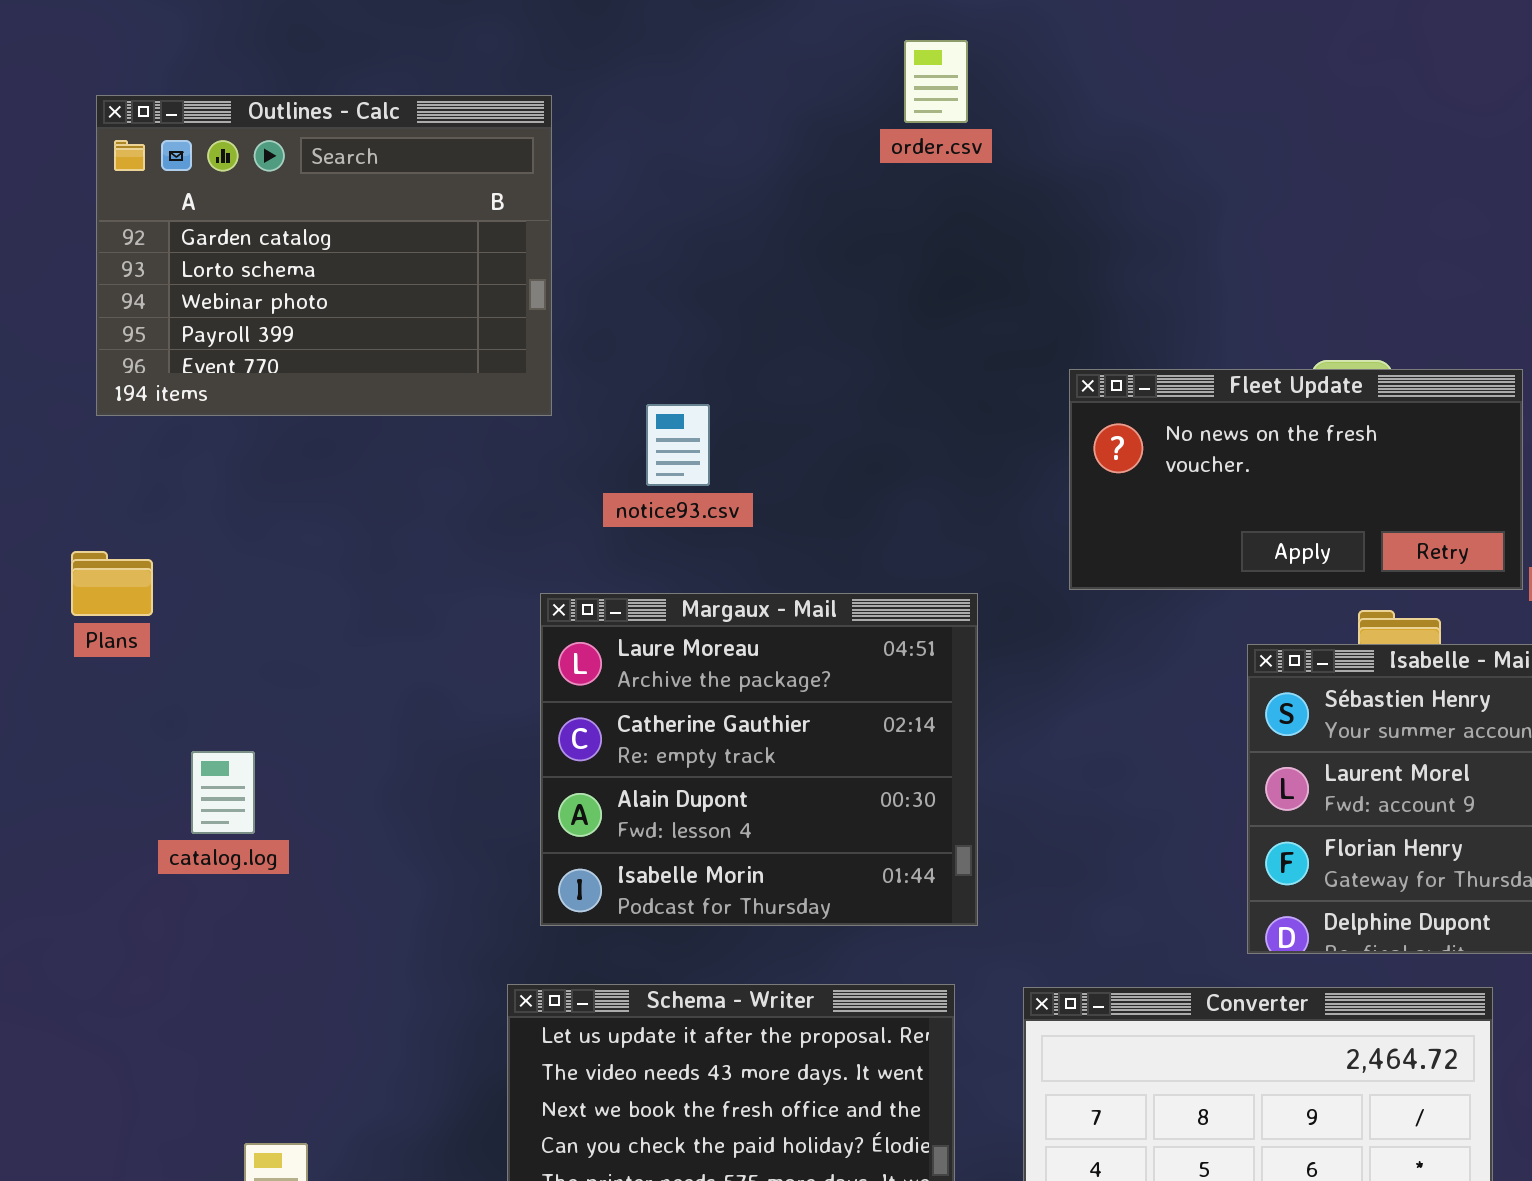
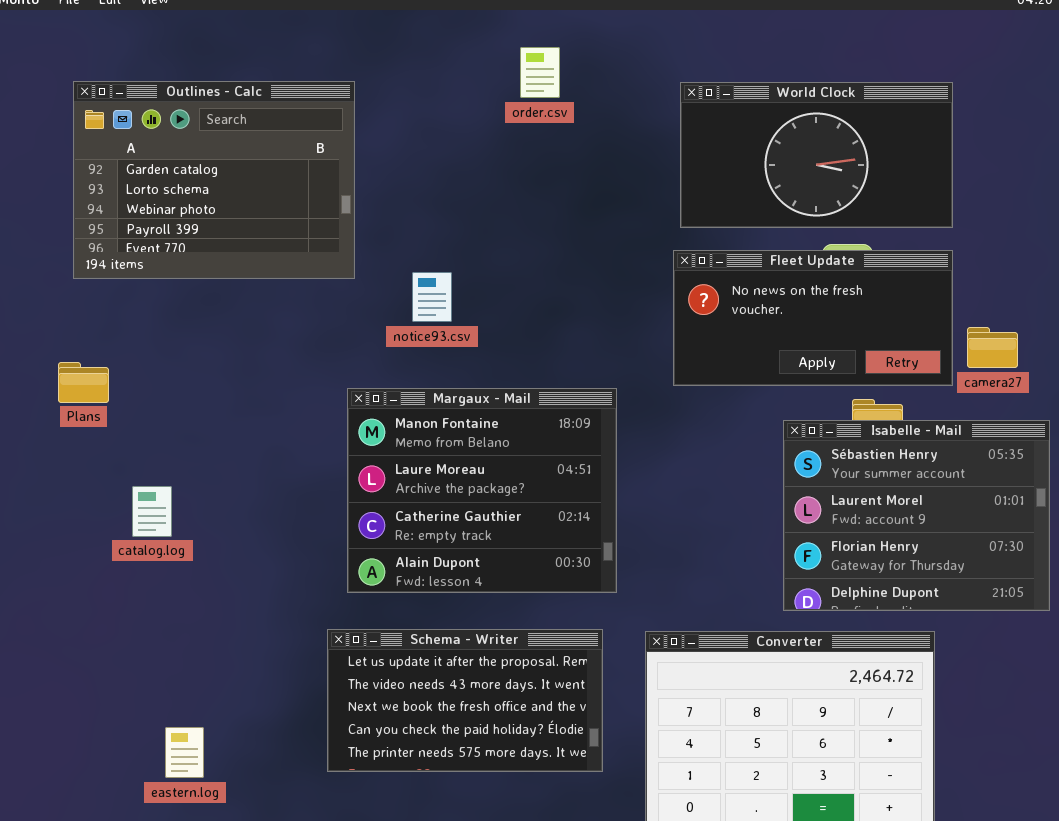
order.csv: [904,40,968,123] -> [520,47,560,98], moved
World Clock: none -> [680,82,953,228], opened
Margaux - Mail: [540,593,978,926] -> [347,388,617,593], scrolled up 1 row

